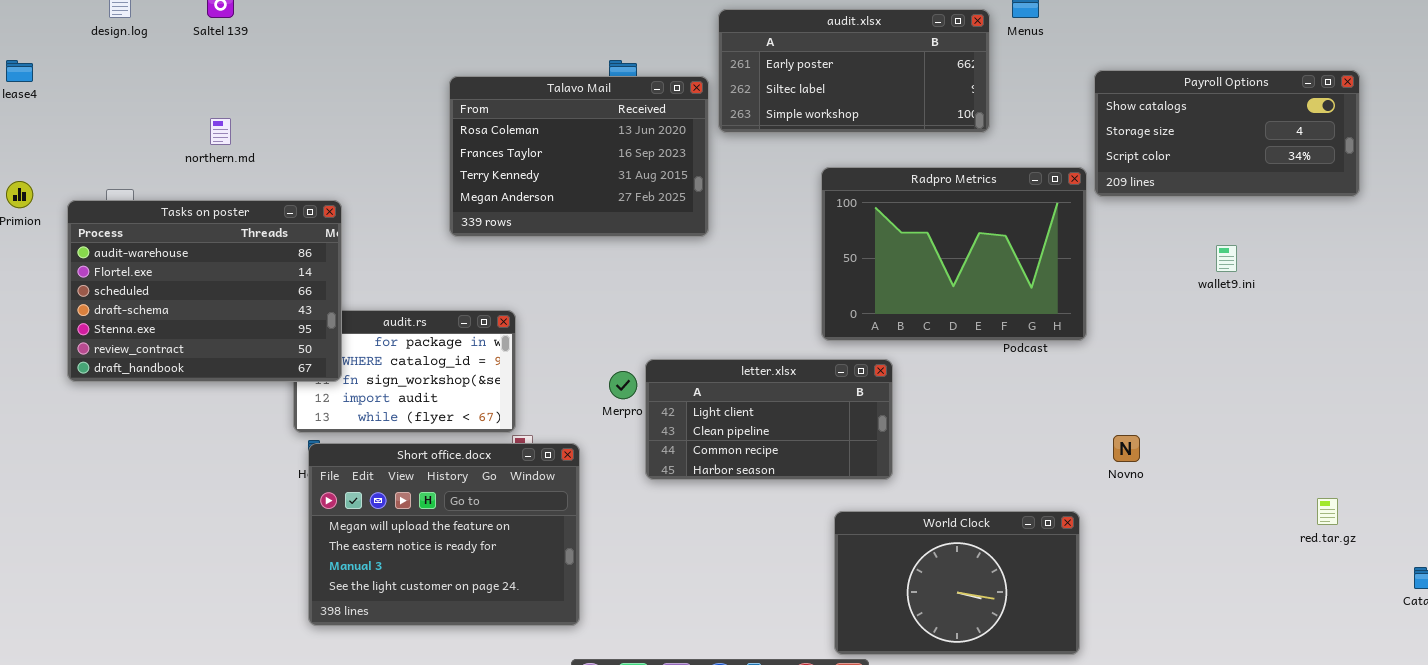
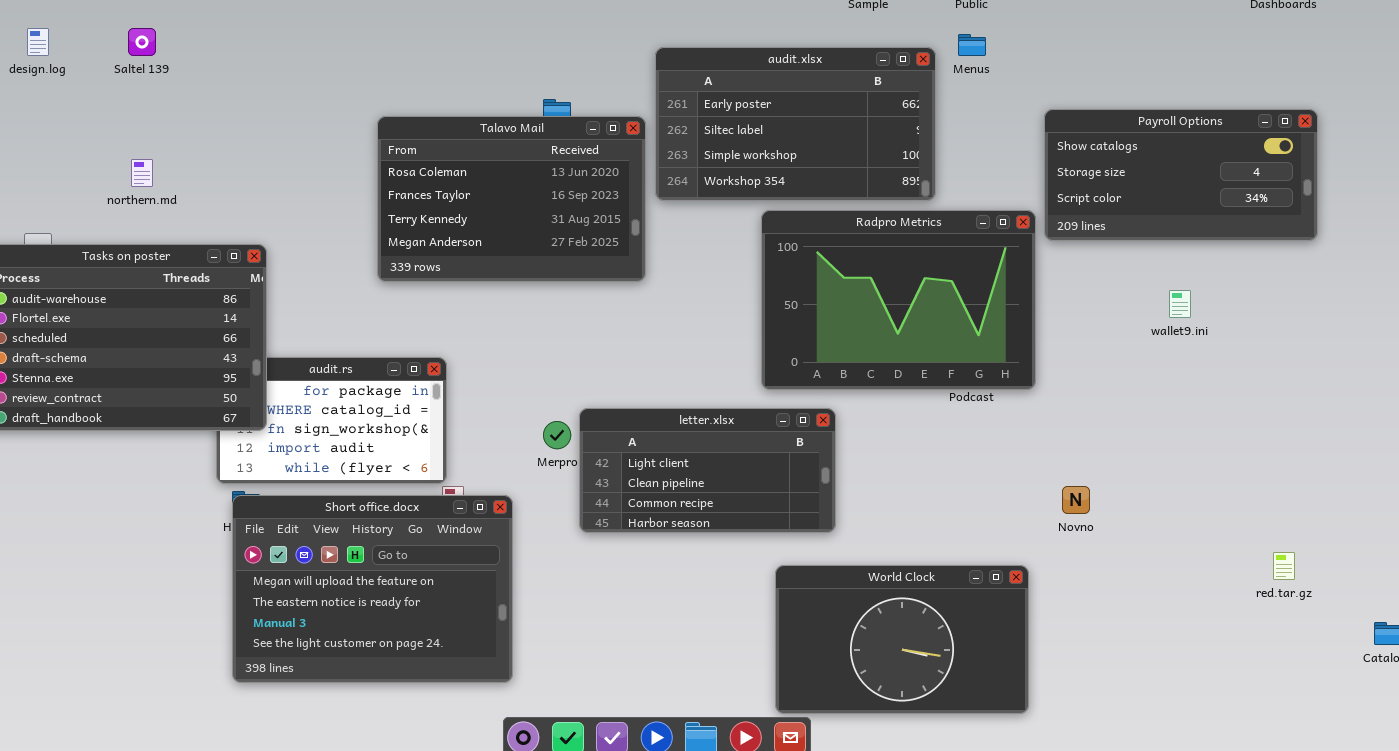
audit.xlsx: [718,9,990,133] -> [655,47,936,201], resized

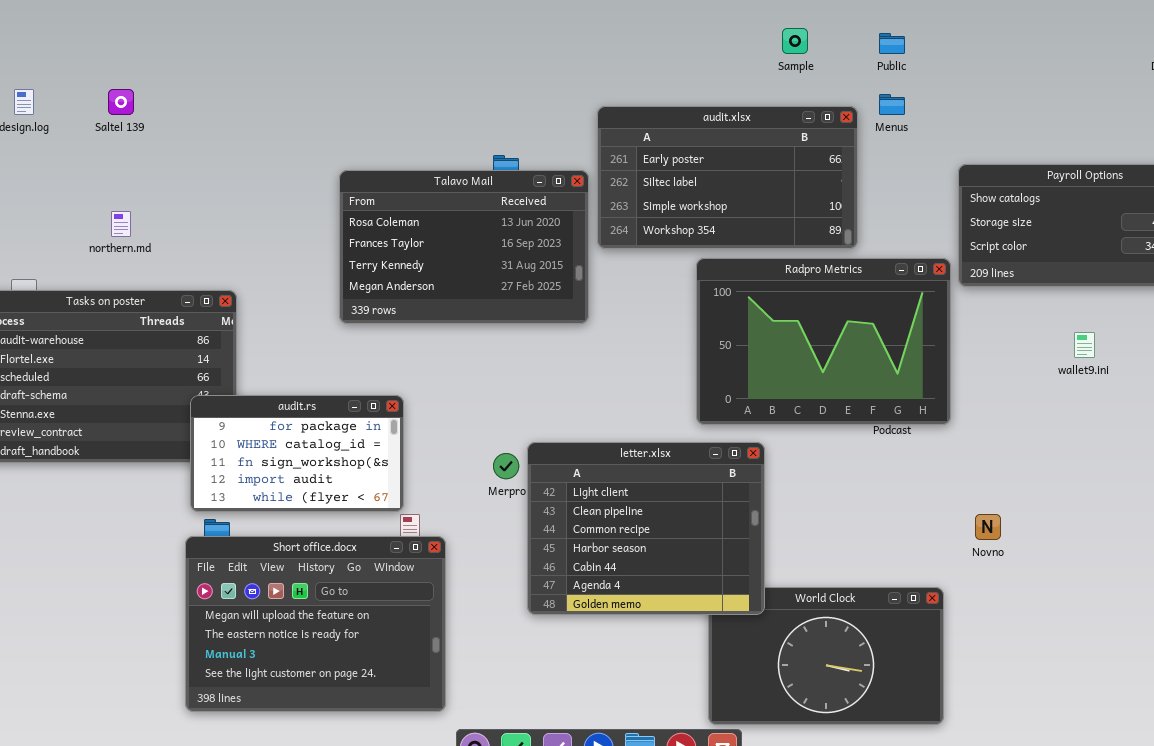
audit.rs: [216,357,447,484] -> [190,395,404,512], raised
letter.xlsx: [579,408,836,533] -> [527,442,765,615], resized
Short office.docx: [232,495,513,683] -> [185,536,446,712], moved

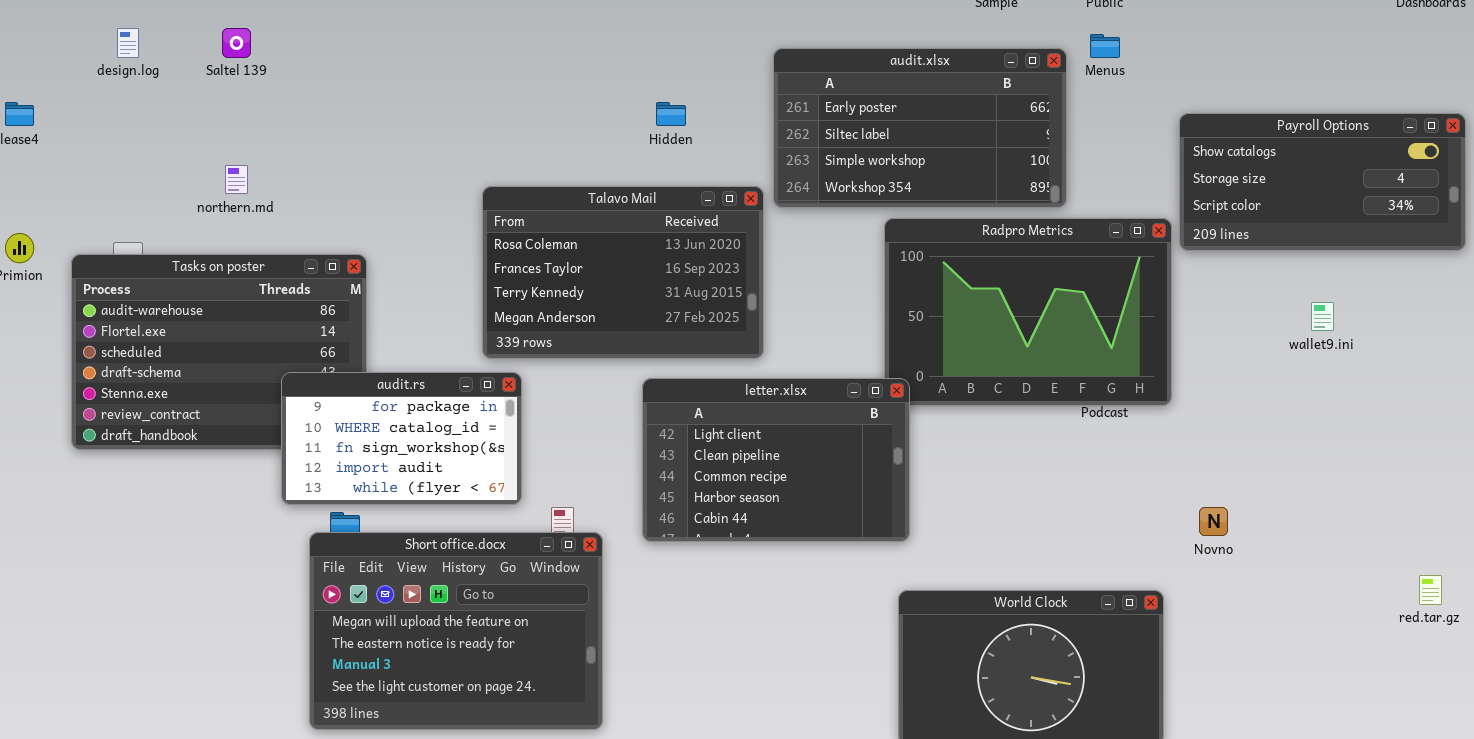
Talavo Mail: [339,170,589,324] -> [482,186,764,359], moved
audit.rs: [190,395,404,512] -> [281,372,522,505], moved
letter.xlsx: [527,442,765,615] -> [642,378,910,542], moved, resized

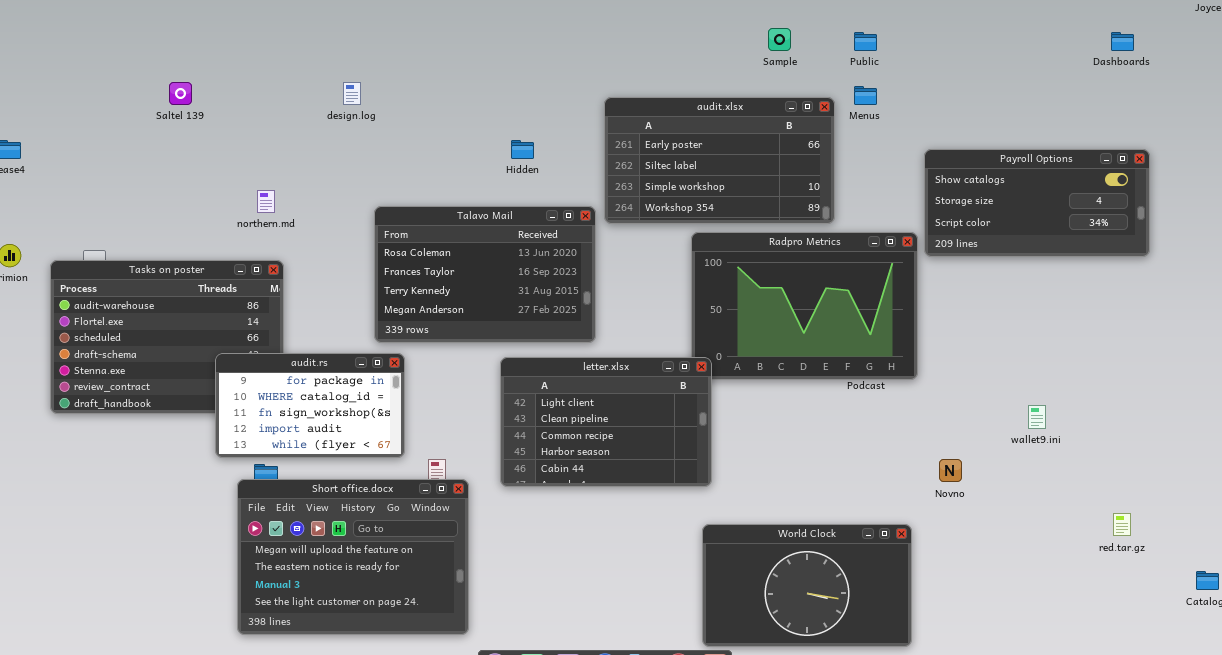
design.log: [117,28,139,58] -> [343,82,361,105], moved
northern.md: [225,165,248,194] -> [257,190,275,213], moved
wallet9.ini: [1311,302,1334,331] -> [1028,405,1046,429], moved

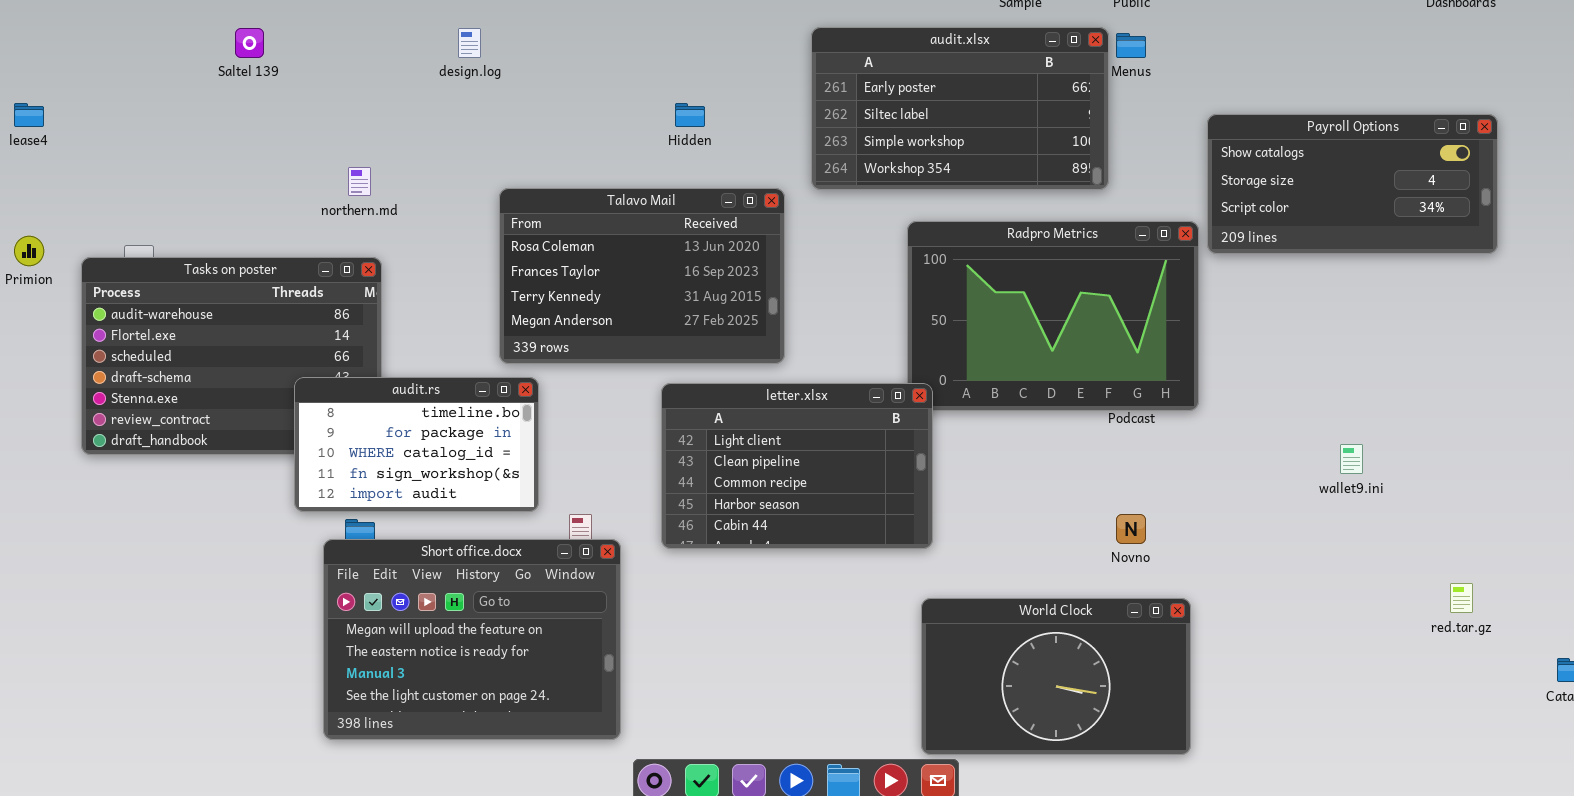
audit.xlsx: [604,97,835,224] -> [811,27,1109,190], moved
audit.rs: [215,353,405,458] -> [294,377,539,512], scrolled up 1 row
Novno: [939,459,962,482] -> [1116,514,1146,544], moved

